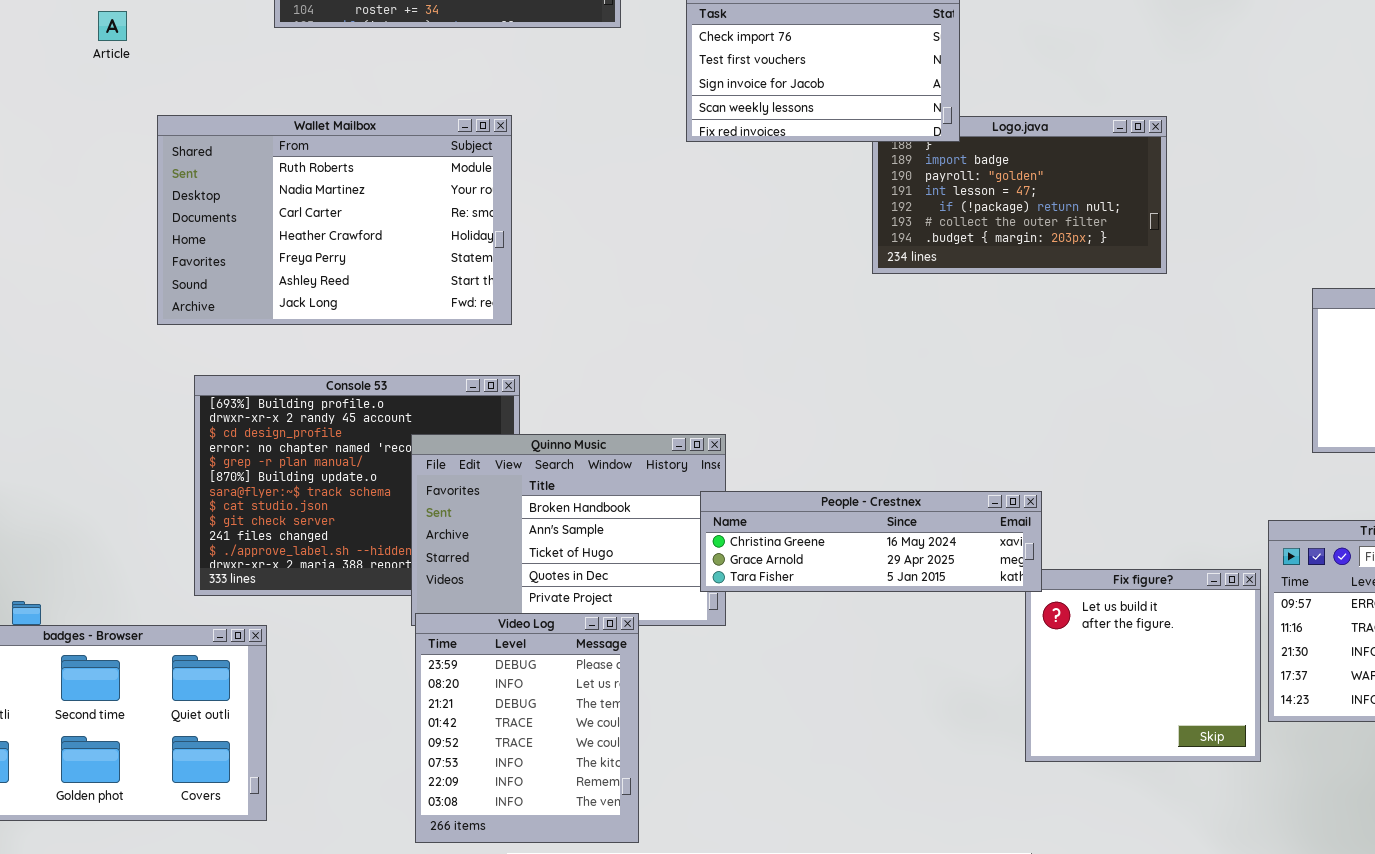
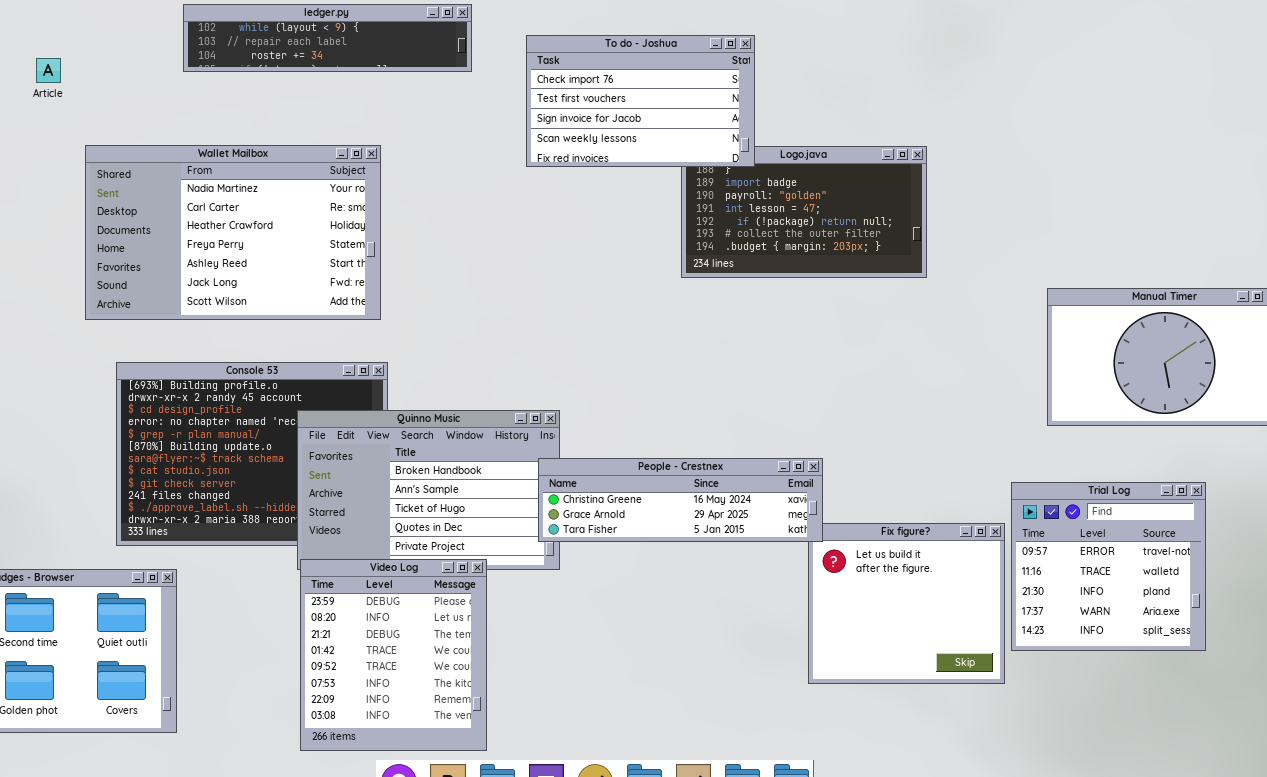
Wallet Mailbox: [157,115,512,325] -> [85,145,381,320], scrolled down 1 row

